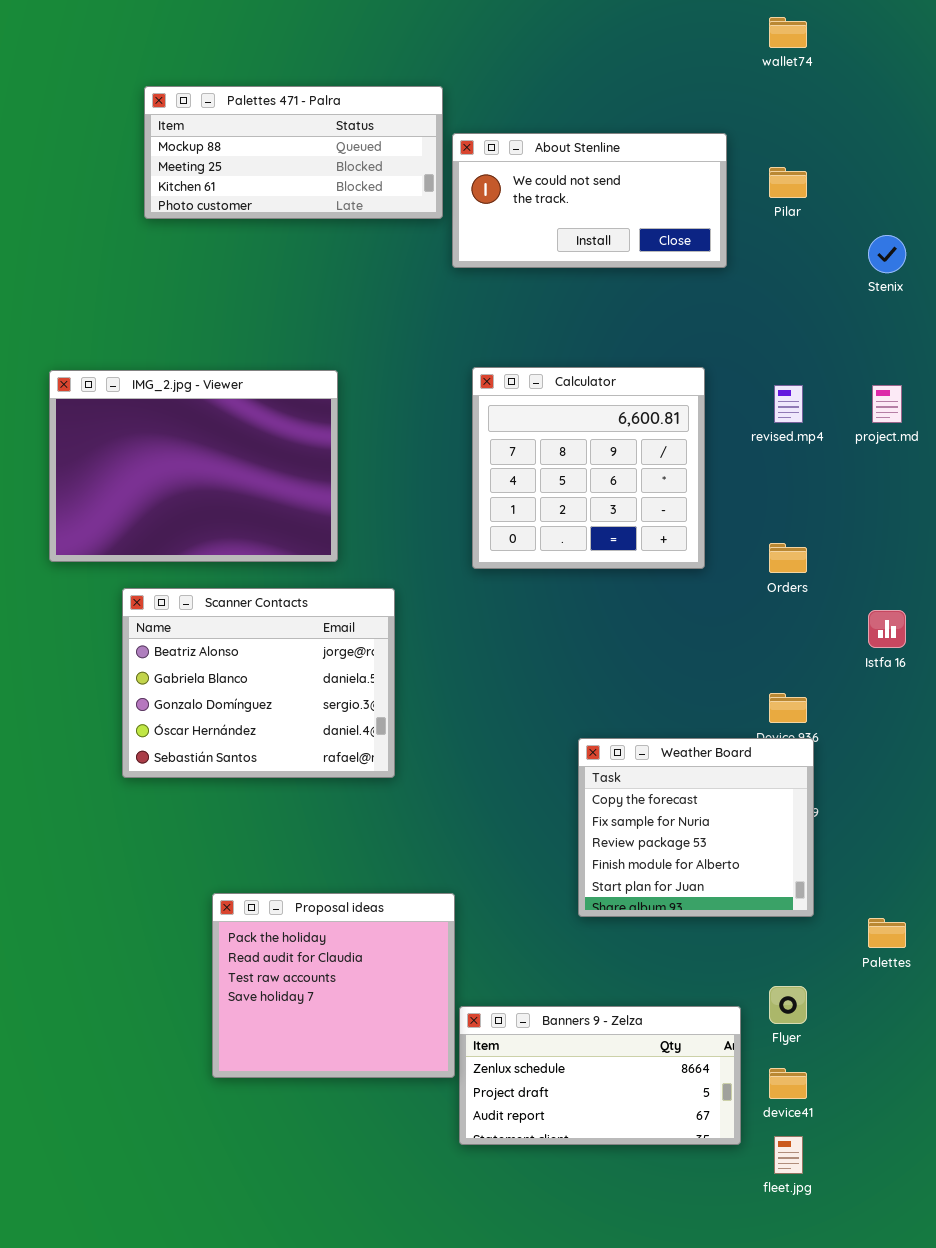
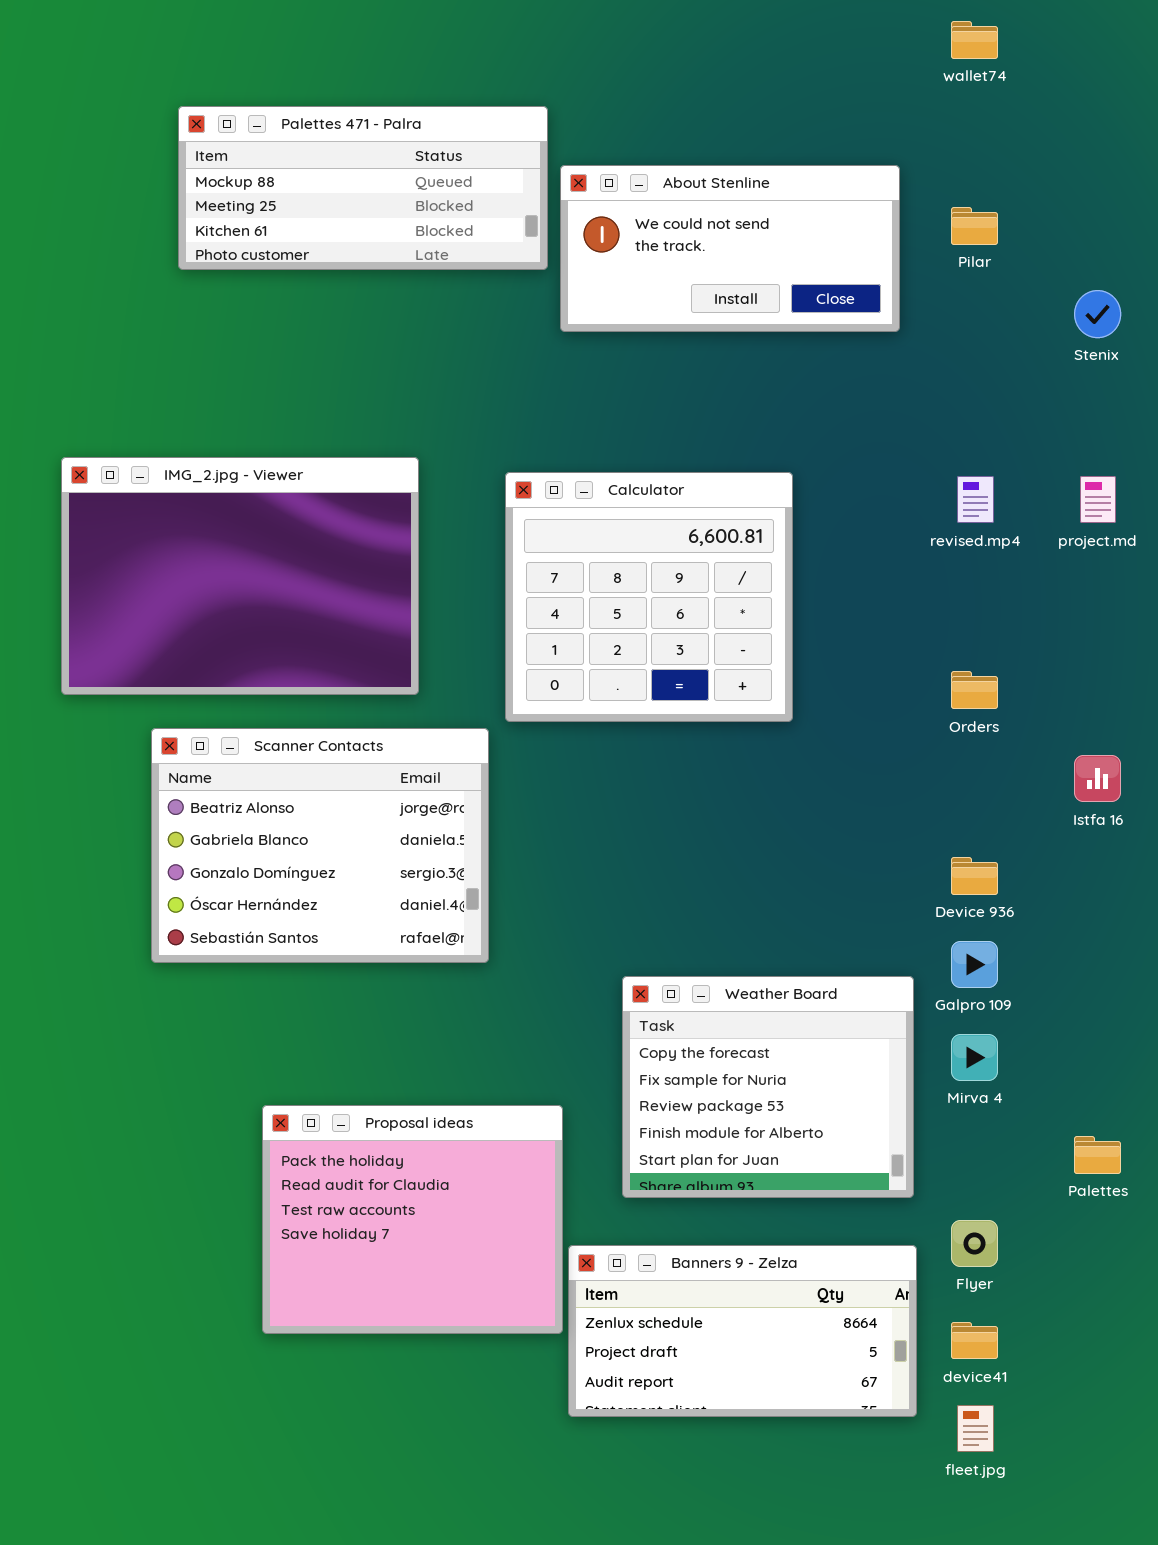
Calculator: [472,367,705,569] -> [505,472,793,722], moved
Weather Board: [578,738,814,917] -> [622,976,914,1198], moved

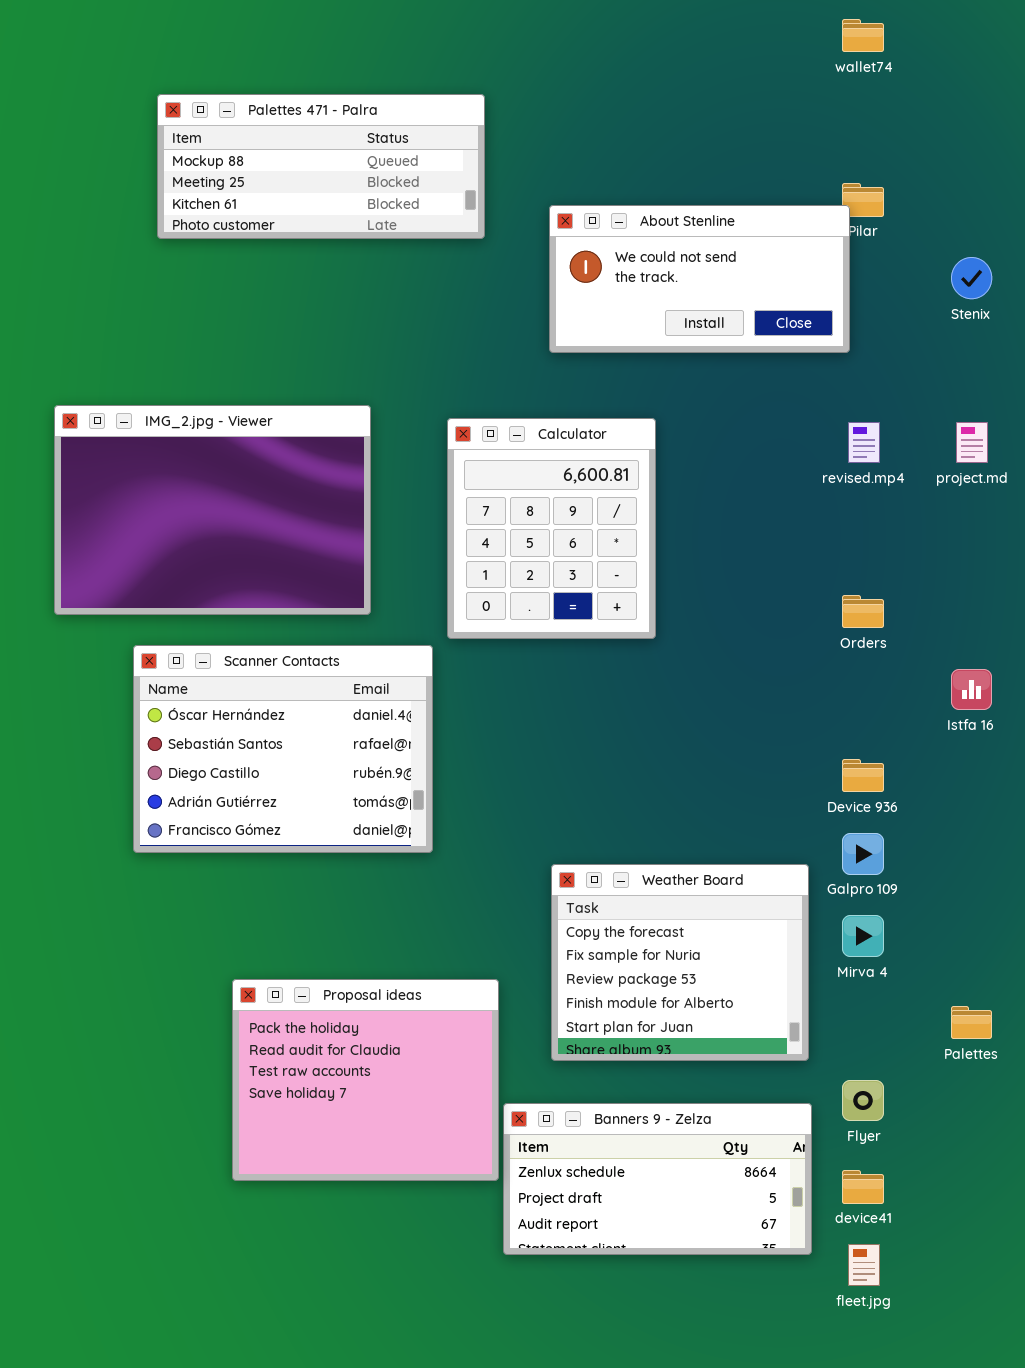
About Stenline: [560,165,900,332] -> [549,205,850,353], moved
Calculator: [505,472,793,722] -> [447,418,656,639], resized
Scanner Contacts: [151,728,489,963] -> [133,645,433,853], scrolled down 3 rows

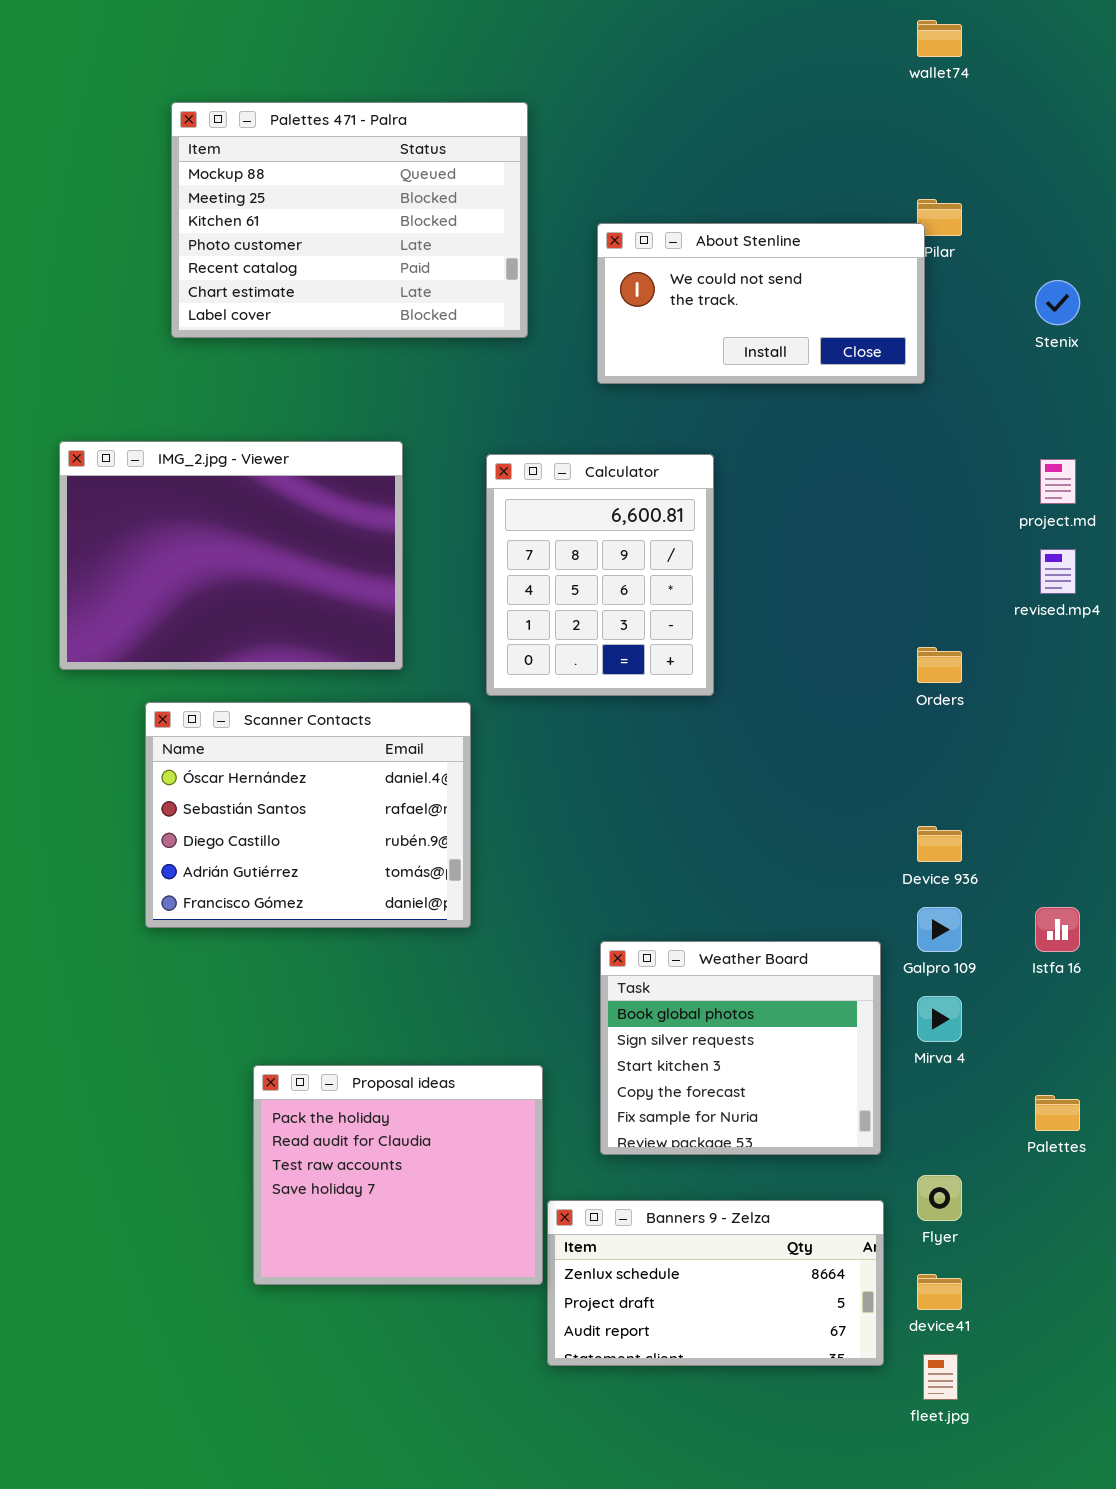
Palettes 471 - Palra: [157,94,485,239] -> [171,102,528,338], resized
revised.mp4: [848,422,880,463] -> [1040,549,1076,594], moved
Istfa 16: [951,669,992,710] -> [1035,907,1080,952], moved
Weather Board: [551,864,809,1061] -> [600,941,881,1155], scrolled up 3 rows

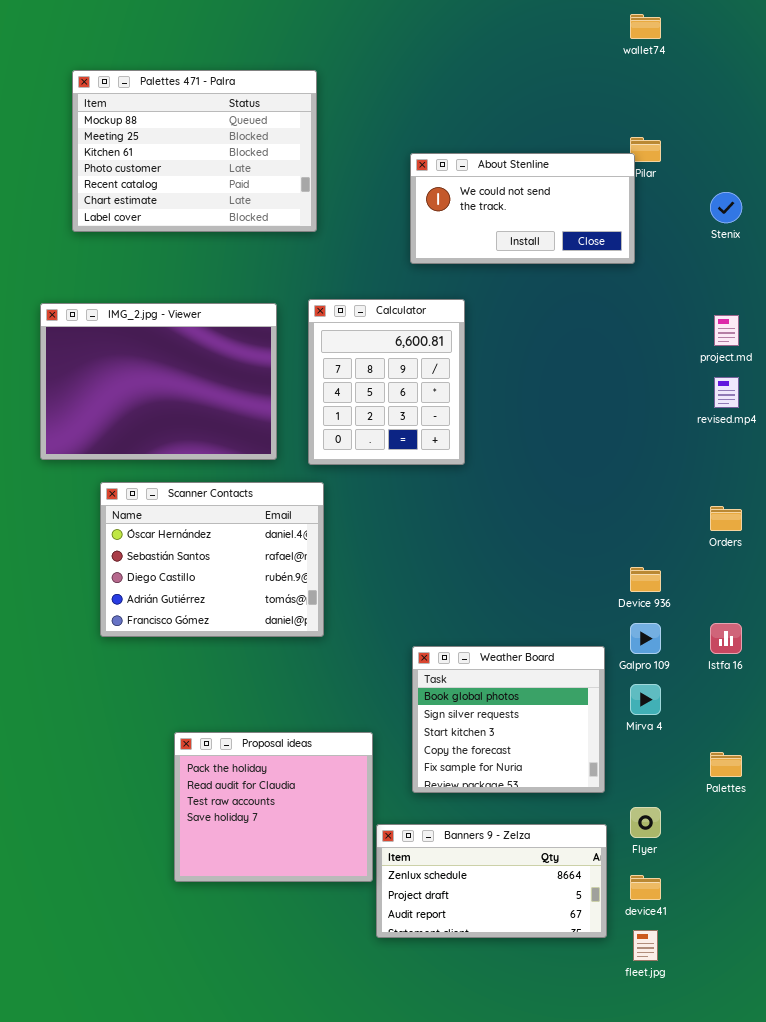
Palettes 471 - Palra: [171,102,528,338] -> [72,70,317,232], moved
Calculator: [486,454,714,696] -> [308,299,465,465], moved
Orders: [917,647,962,683] -> [710,506,742,531], moved

